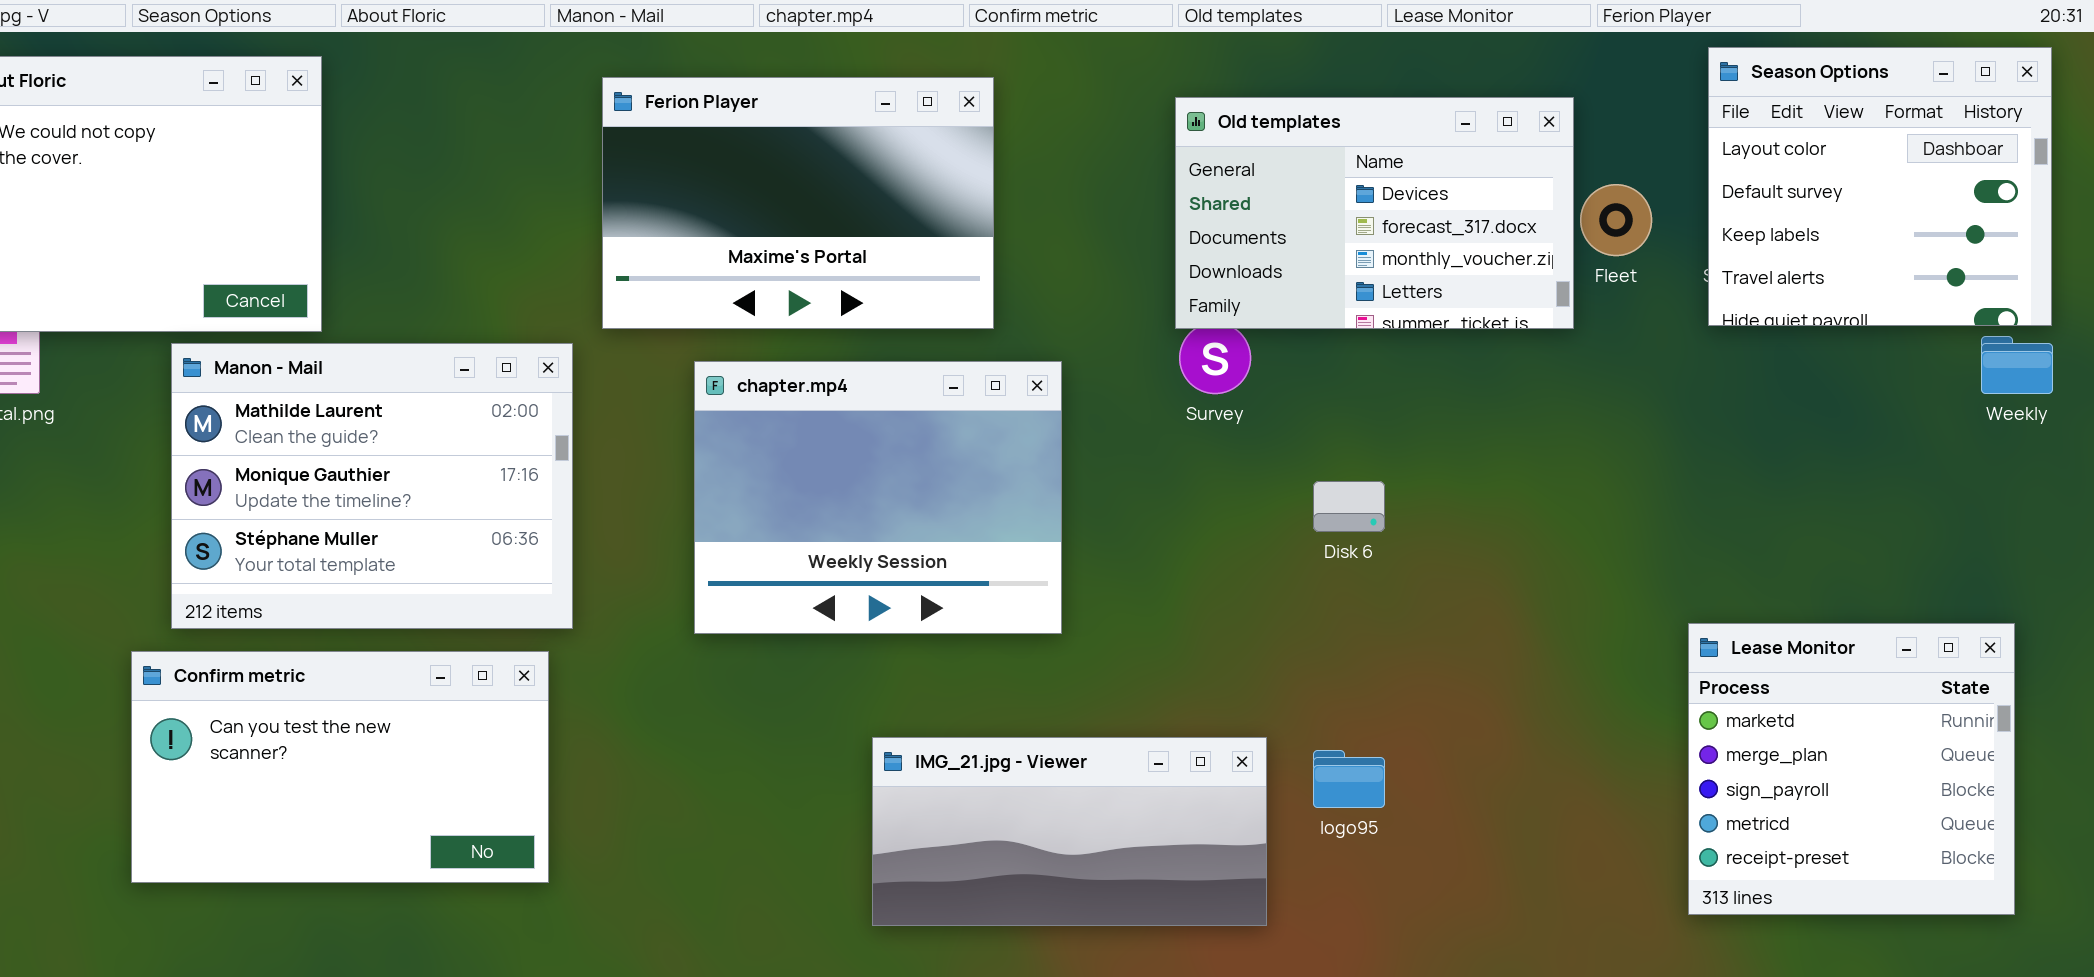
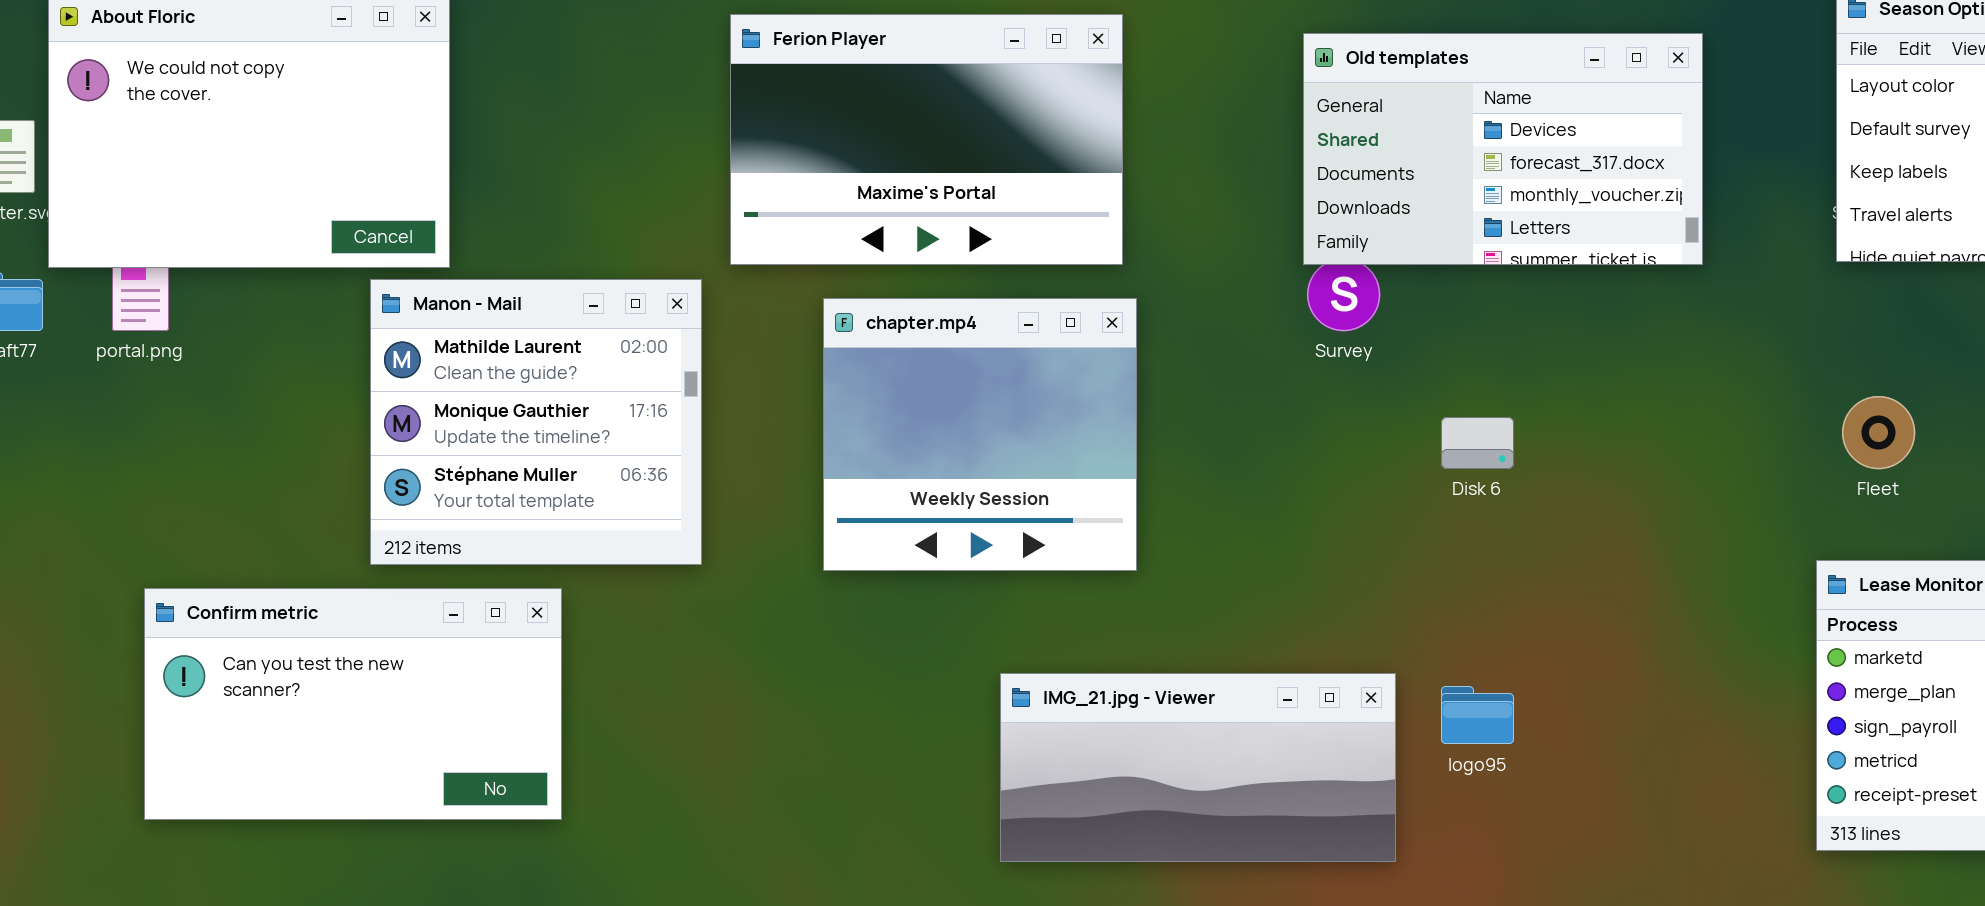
Fleet: [1580,184,1652,256] -> [1842,396,1915,469], moved
Manon - Mail: [171,343,573,629] -> [370,279,702,565], resized
chapter.mp4: [694,361,1062,634] -> [823,298,1137,571], resized
Confirm metric: [131,651,549,883] -> [144,588,562,820], moved

